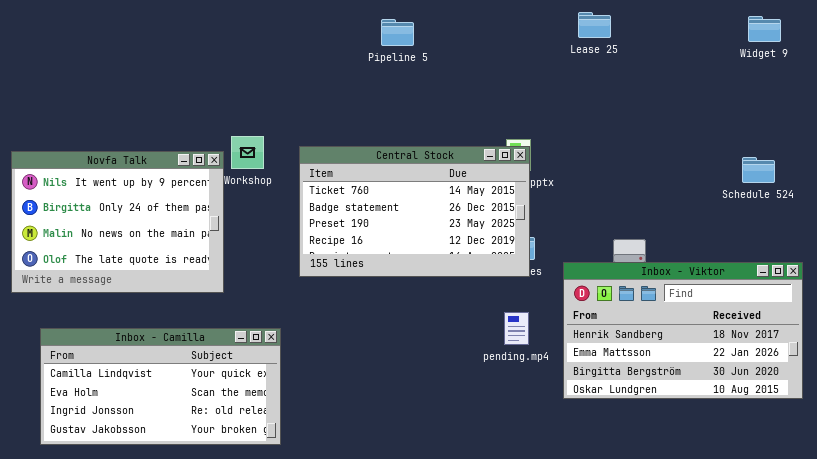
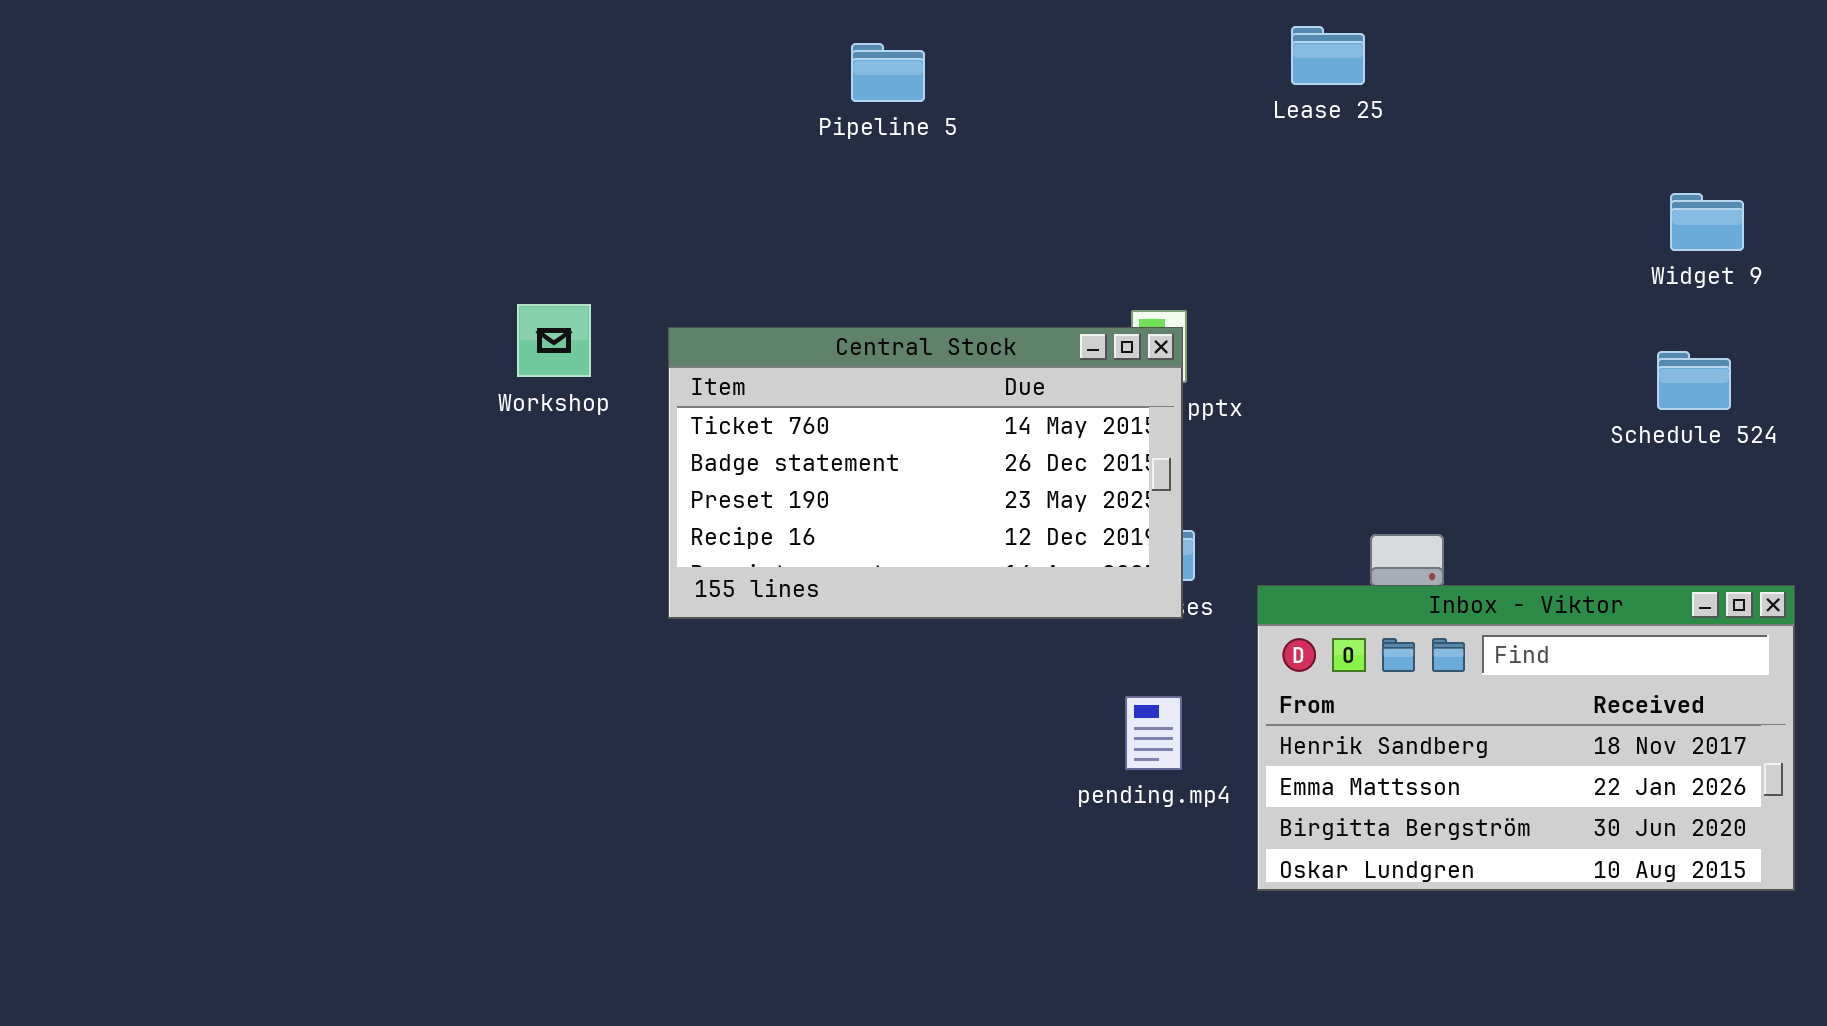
Widget 9: [748,16,781,42] -> [1670,193,1744,251], moved
Novfa Talk: [11,151,224,293] -> none, closed
Inbox - Camilla: [40,328,281,445] -> none, closed

